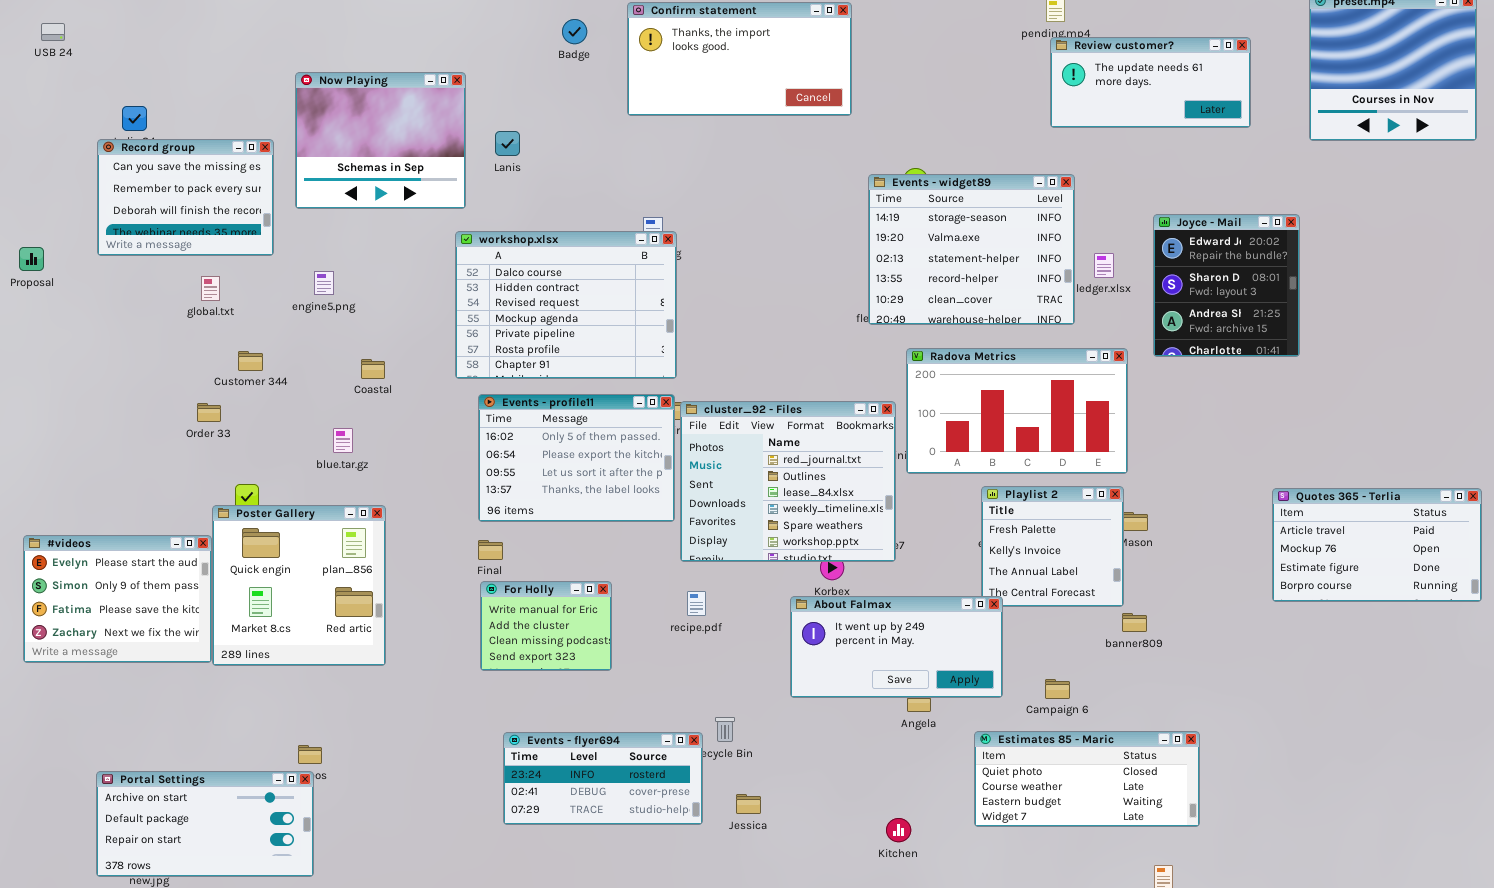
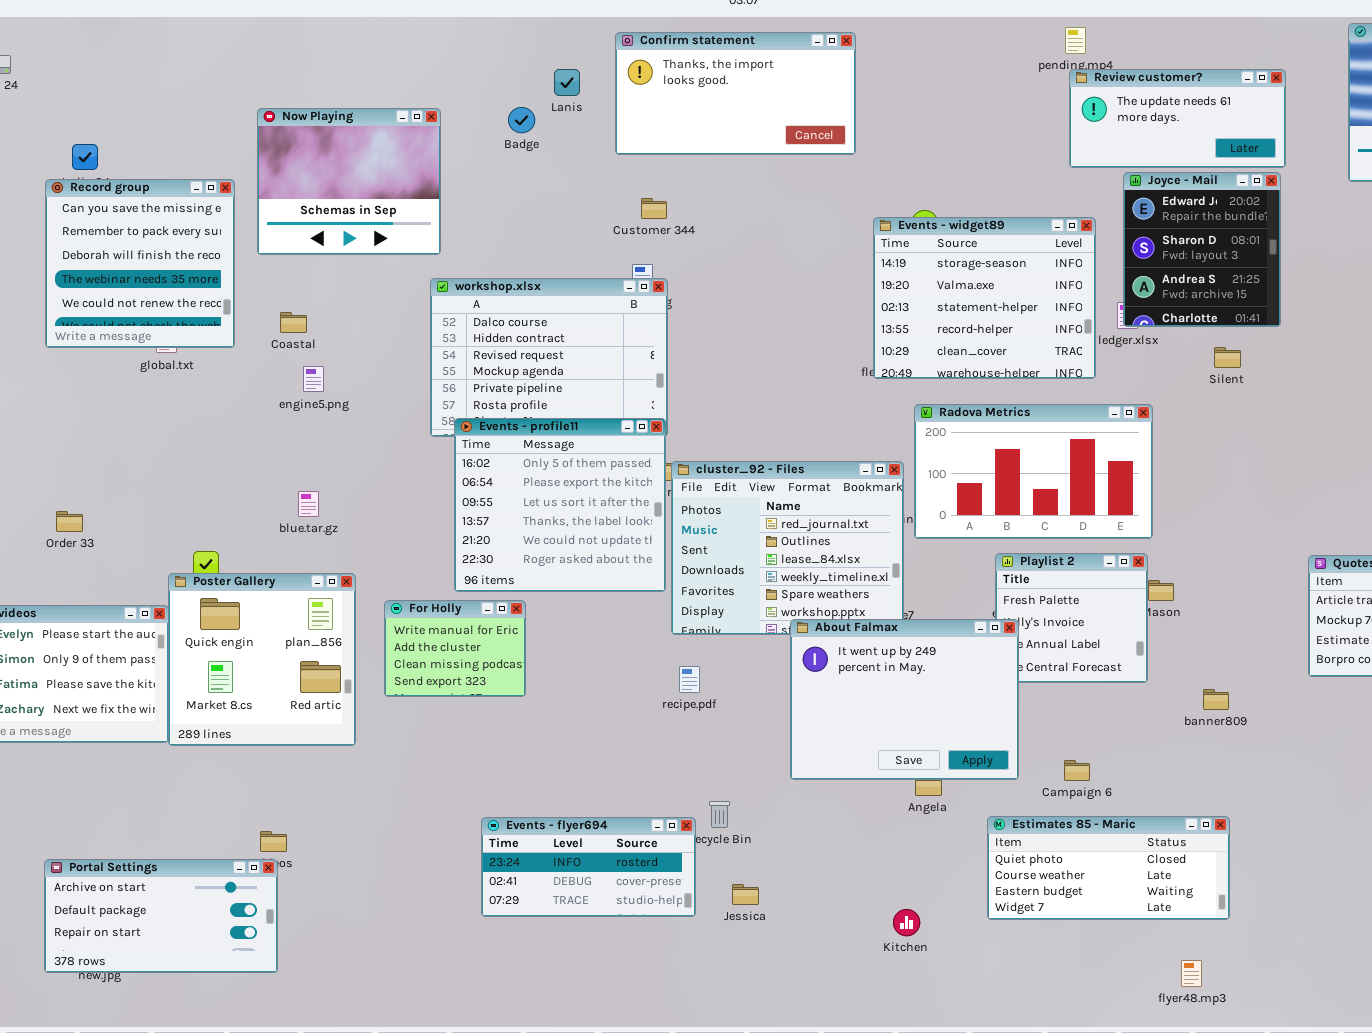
Badge: [562,19,587,44] -> [508,107,535,133], moved
Lanis: [495,131,520,156] -> [554,69,580,96], moved
Record group: [97,139,274,256] -> [45,179,235,348], resized
Joyce - Mail: [1153,214,1300,357] -> [1123,172,1281,327], moved
engine5.png: [314,271,334,295] -> [303,366,324,392], moved
Customer 344: [238,351,263,371] -> [641,198,667,219], moved
Coastal: [361,359,385,379] -> [280,312,307,333], moved
Events - profile11: [478,394,675,522] -> [454,418,666,592], resized
Order 33: [197,403,221,422] -> [56,511,83,532], moved
For Holly: [480,581,612,671] -> [384,600,526,697], moved
About Falmax: [790,596,1003,698] -> [790,619,1019,780], resized
banner809: [1122,613,1147,632] -> [1203,689,1229,710], moved

